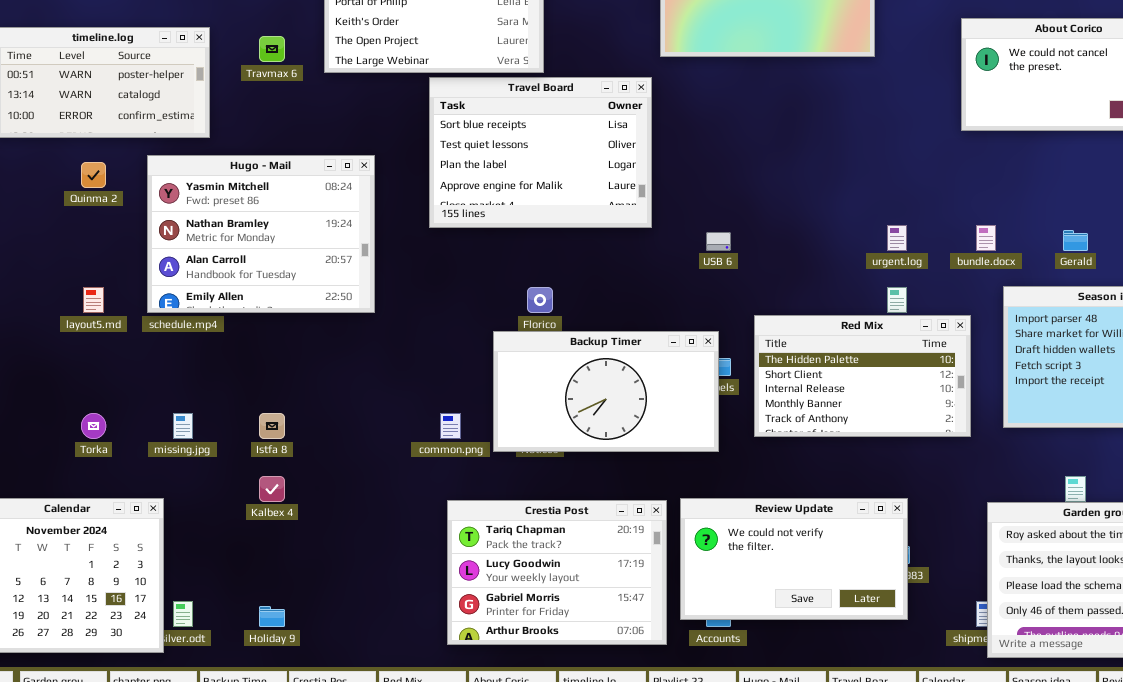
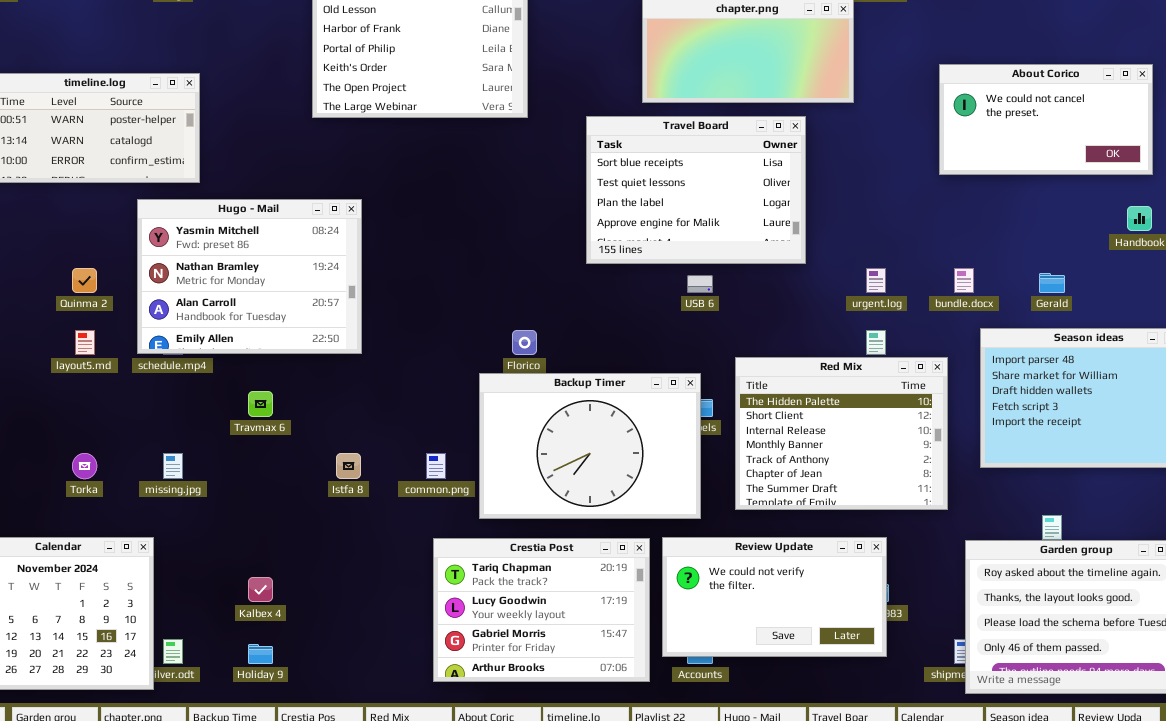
Travmax 6: [259,36,285,62] -> [248,391,273,417], moved
Travel Board: [429,77,652,228] -> [586,116,806,264], moved
Quinma 2: [81,162,106,188] -> [72,268,97,293], moved
Red Mix: [754,315,971,437] -> [735,357,948,510], resized
Backup Timer: [493,331,719,452] -> [479,373,701,519], resized
Istfa 8: [259,413,285,439] -> [336,453,361,479], moved
Kalbex 4: [259,476,285,502] -> [248,577,273,602], moved

